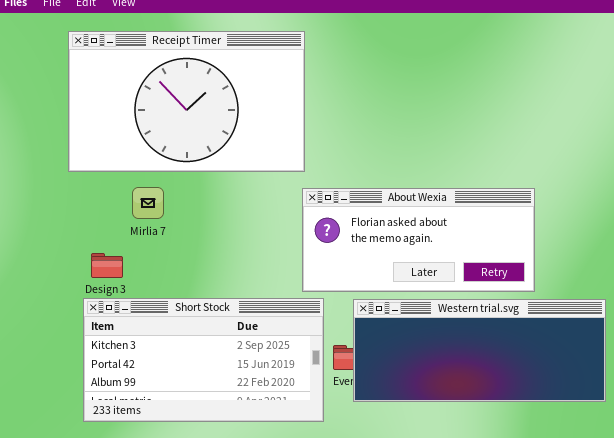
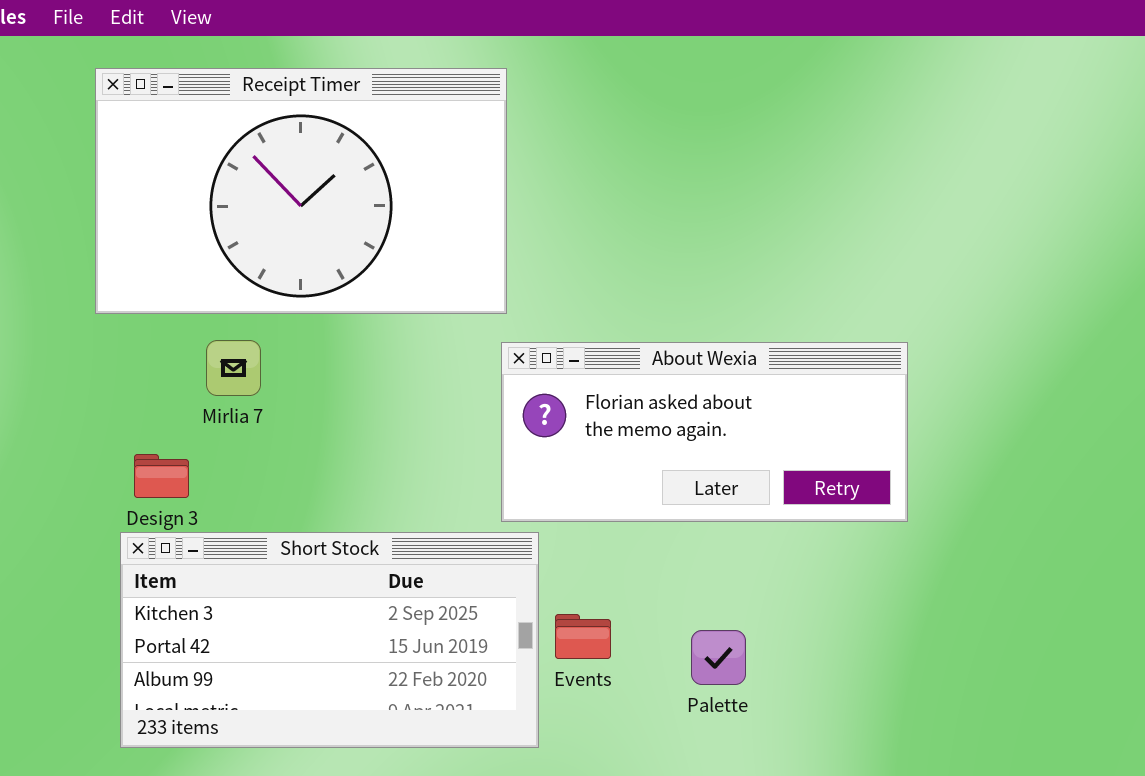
Western trial.svg: [353,299,606,402] -> none, closed

